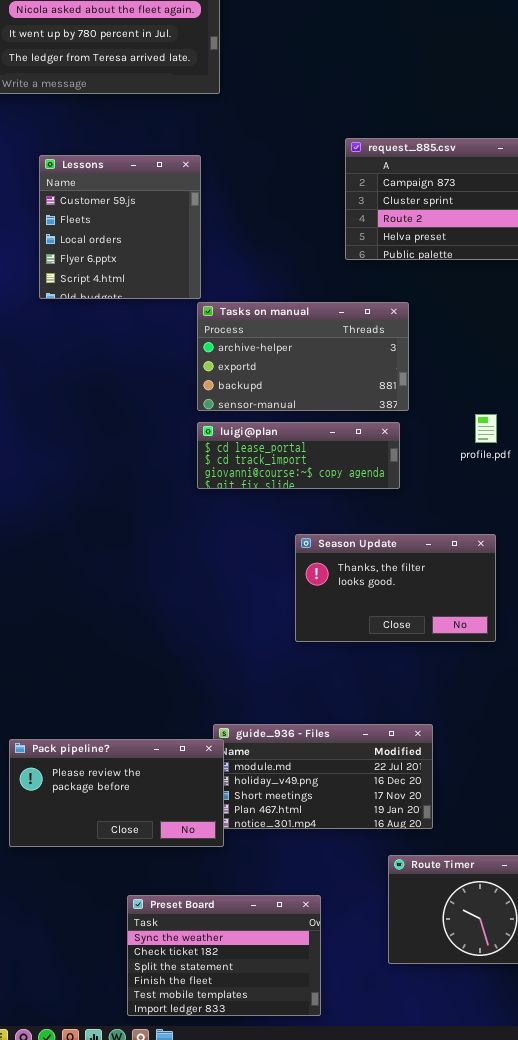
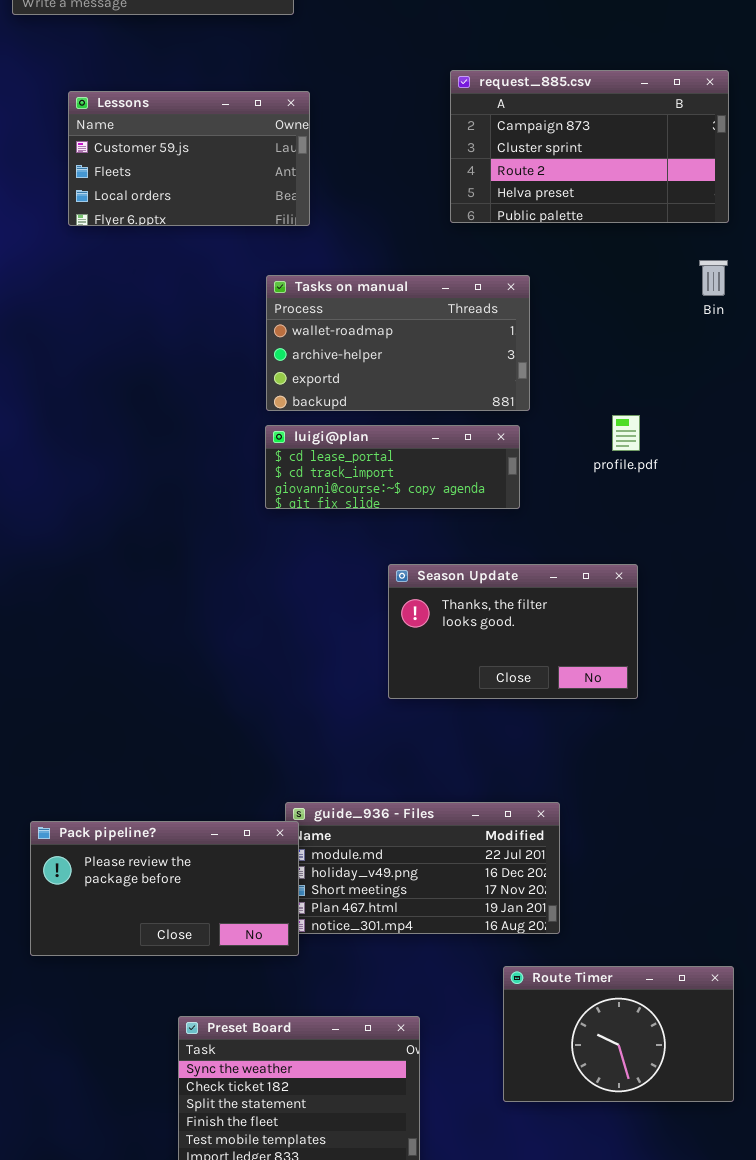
Lessons: [39,155,201,299] -> [68,91,310,226], resized
Tasks on manual: [197,302,409,411] -> [266,275,530,411], scrolled up 1 row

